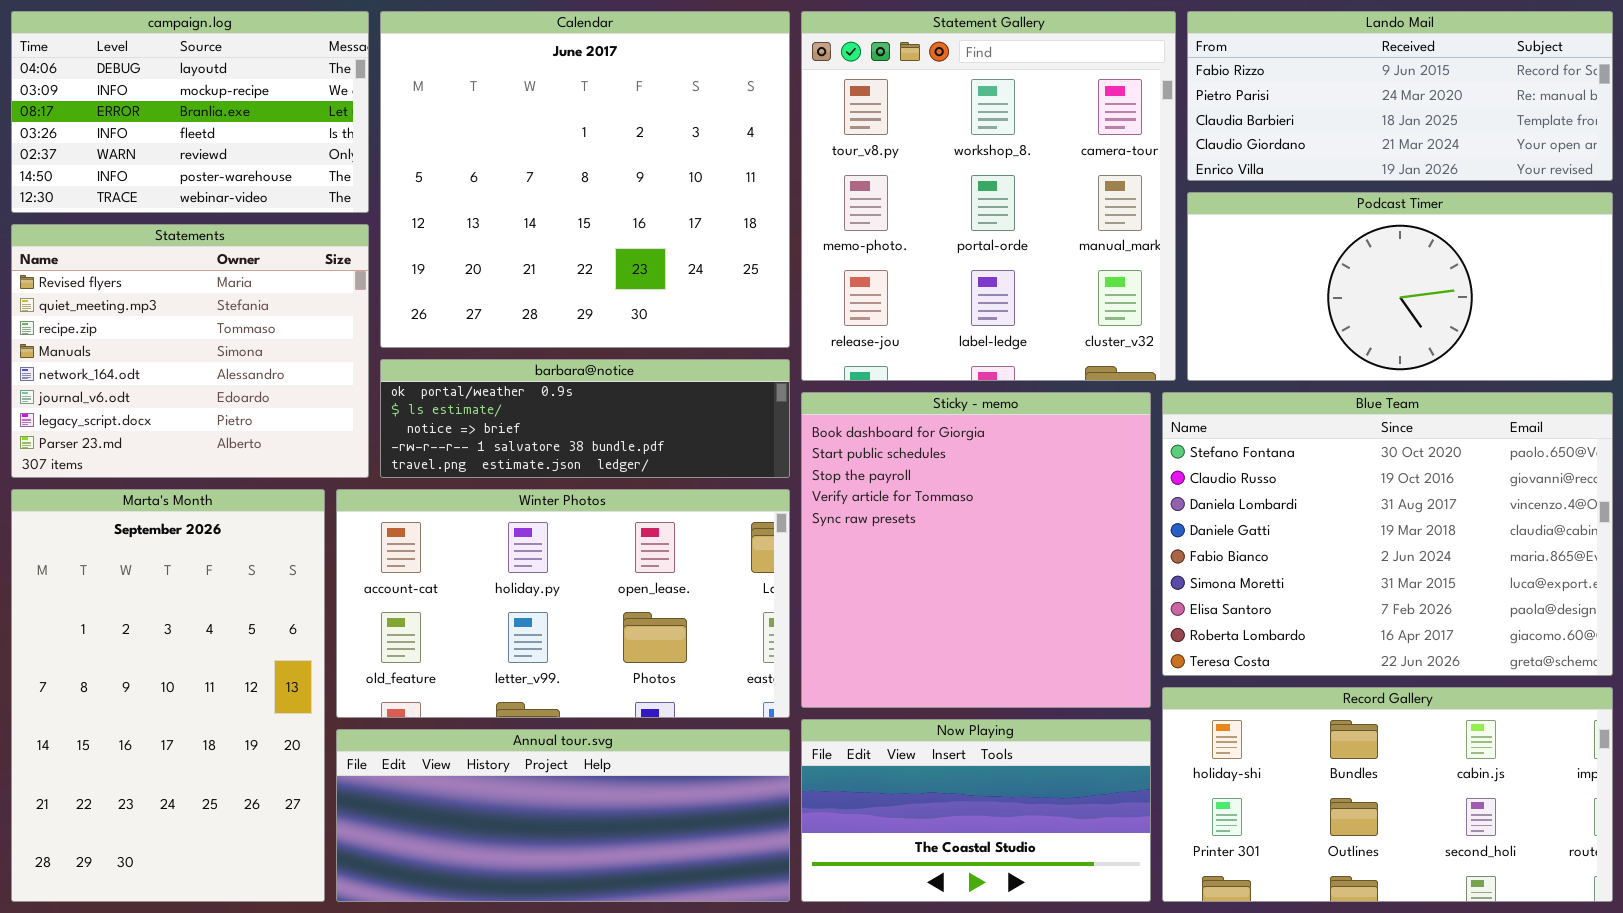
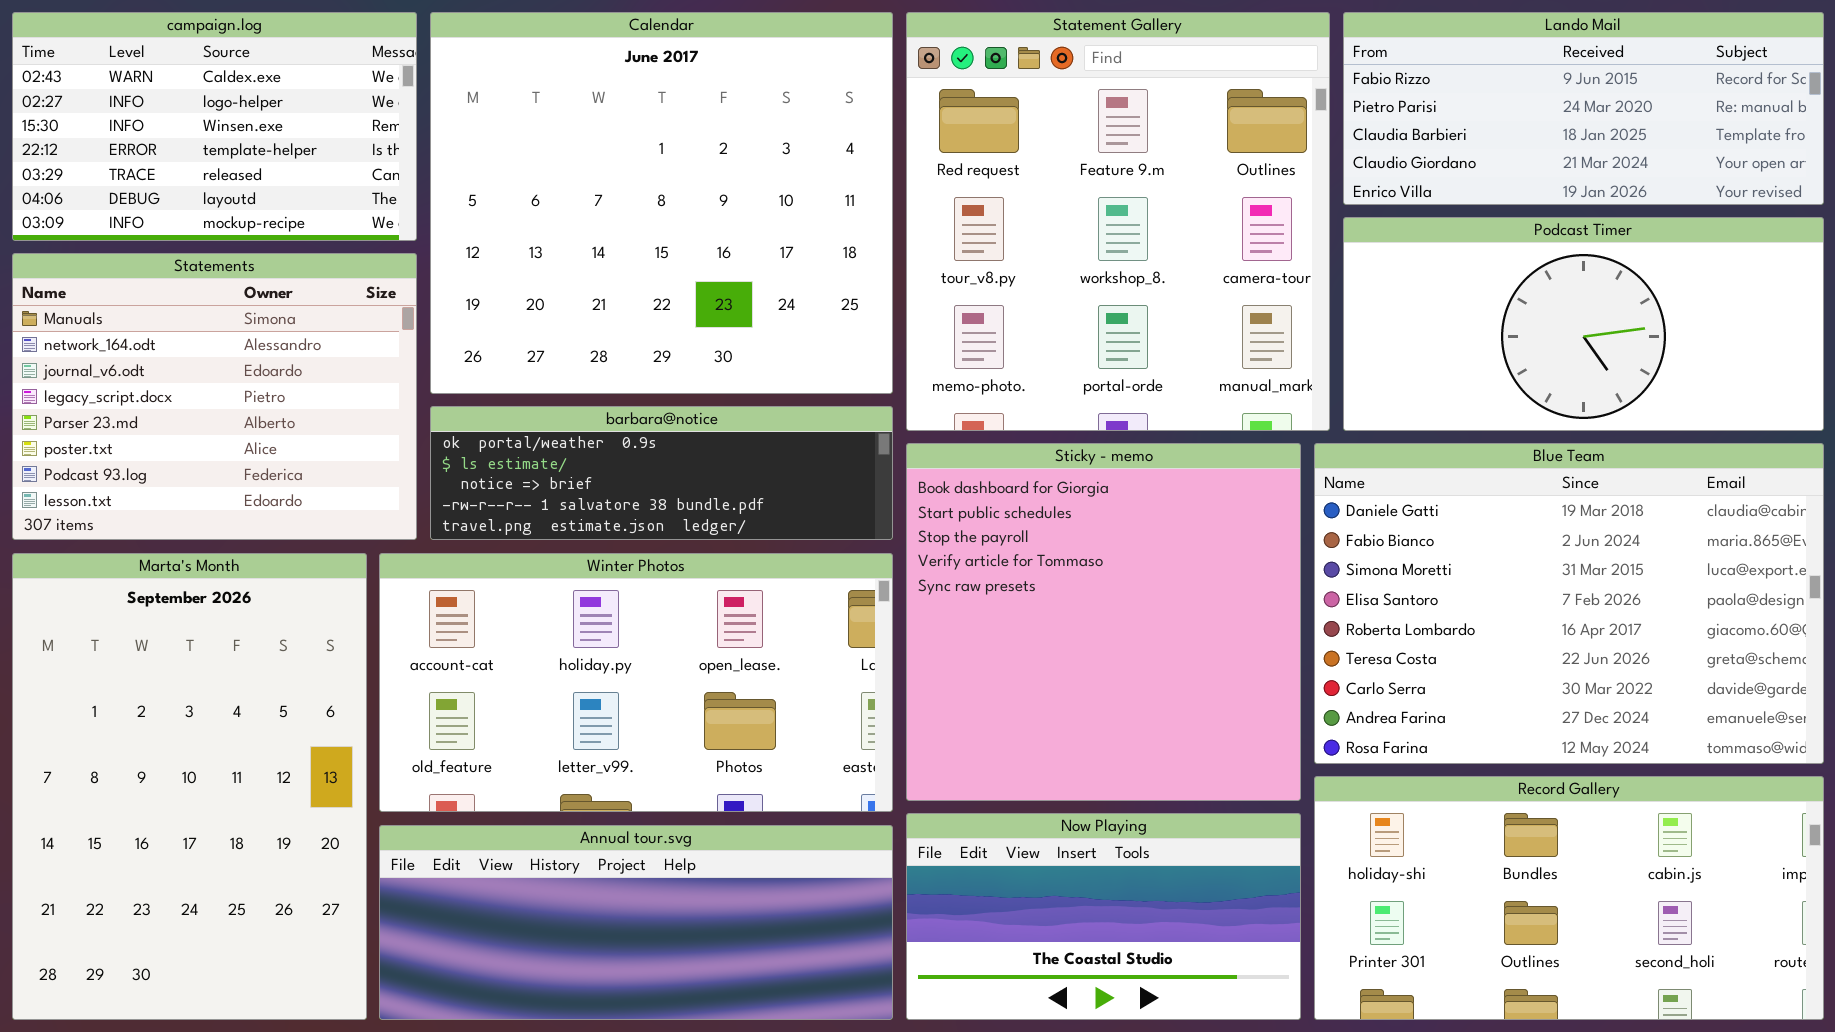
campaign.log: [11,11,369,213] -> [12,12,417,241], scrolled up 5 rows
Statement Gallery: [801,11,1176,381] -> [906,12,1330,431], scrolled up 1 row
Statements: [11,224,369,478] -> [12,253,417,540], scrolled down 3 rows
Blue Team: [1162,392,1613,676] -> [1314,443,1824,764], scrolled down 3 rows

